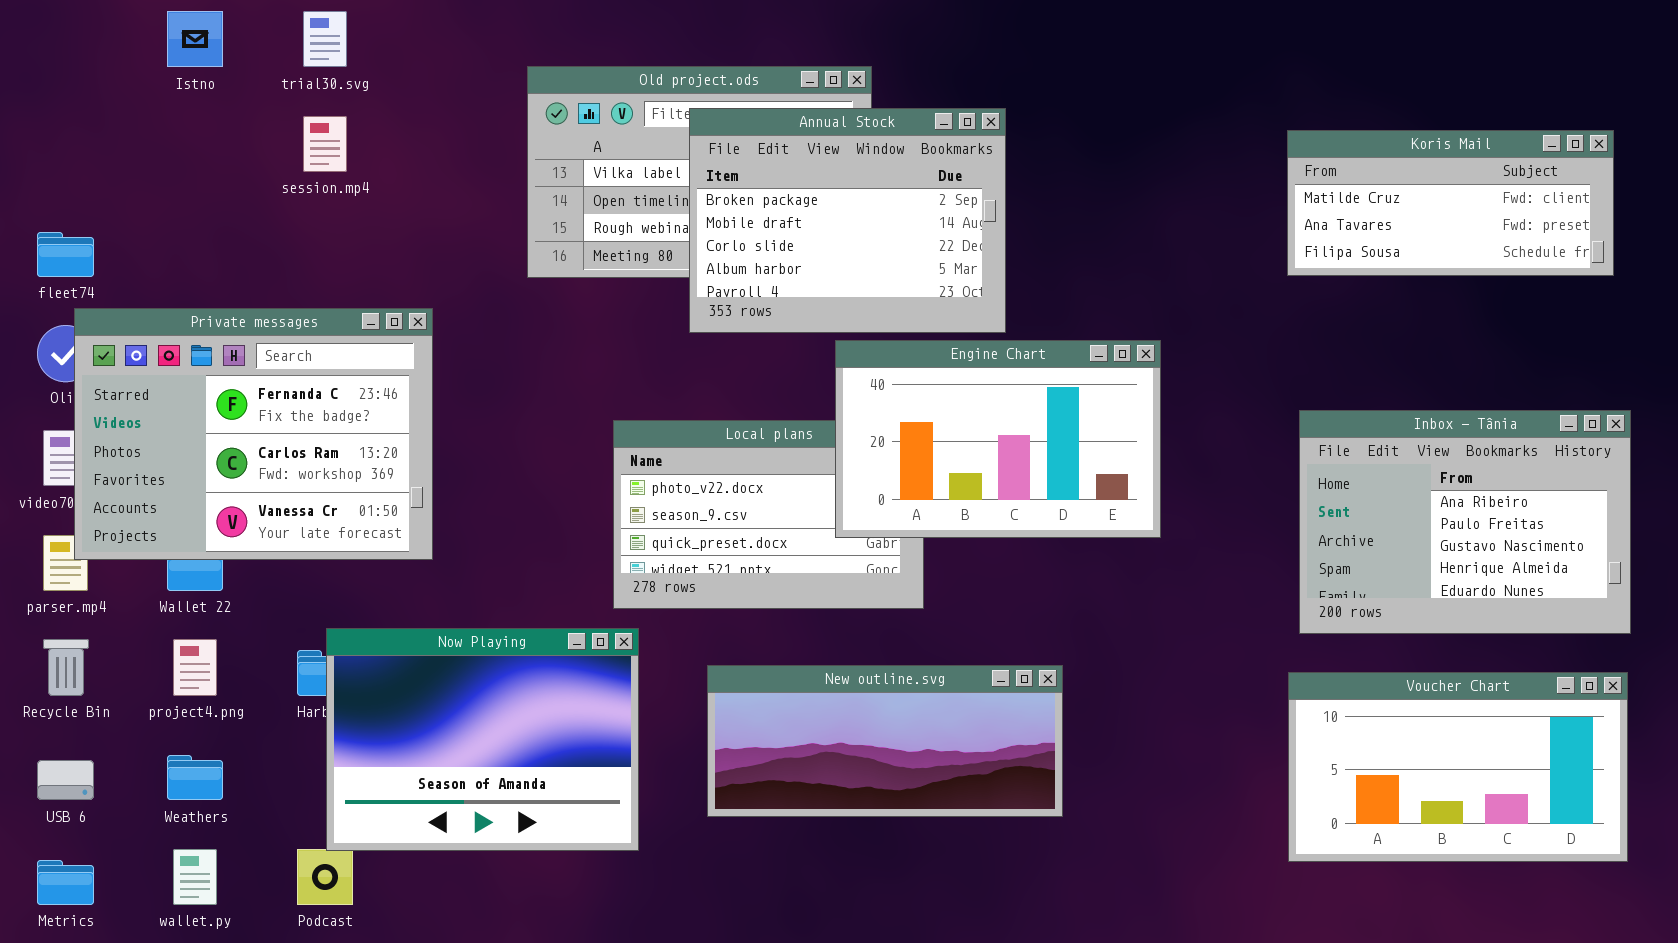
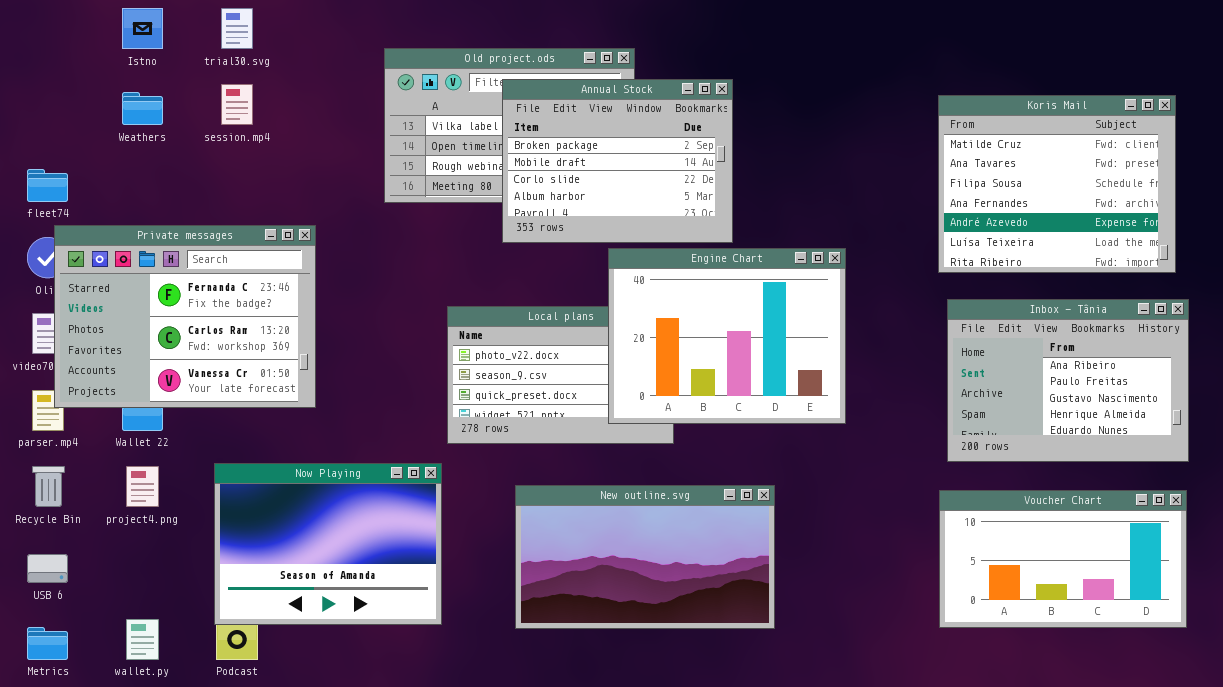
Koris Mail: [1287,130,1614,276] -> [938,95,1176,273], resized
Engine Chart: [835,340,1161,538] -> [608,248,846,424], resized
Now Playing: [326,628,639,851] -> [214,463,442,625], moved
New outline.svg: [707,665,1063,817] -> [515,485,775,629], resized
Weathers: [167,755,223,800] -> [122,92,163,125], moved

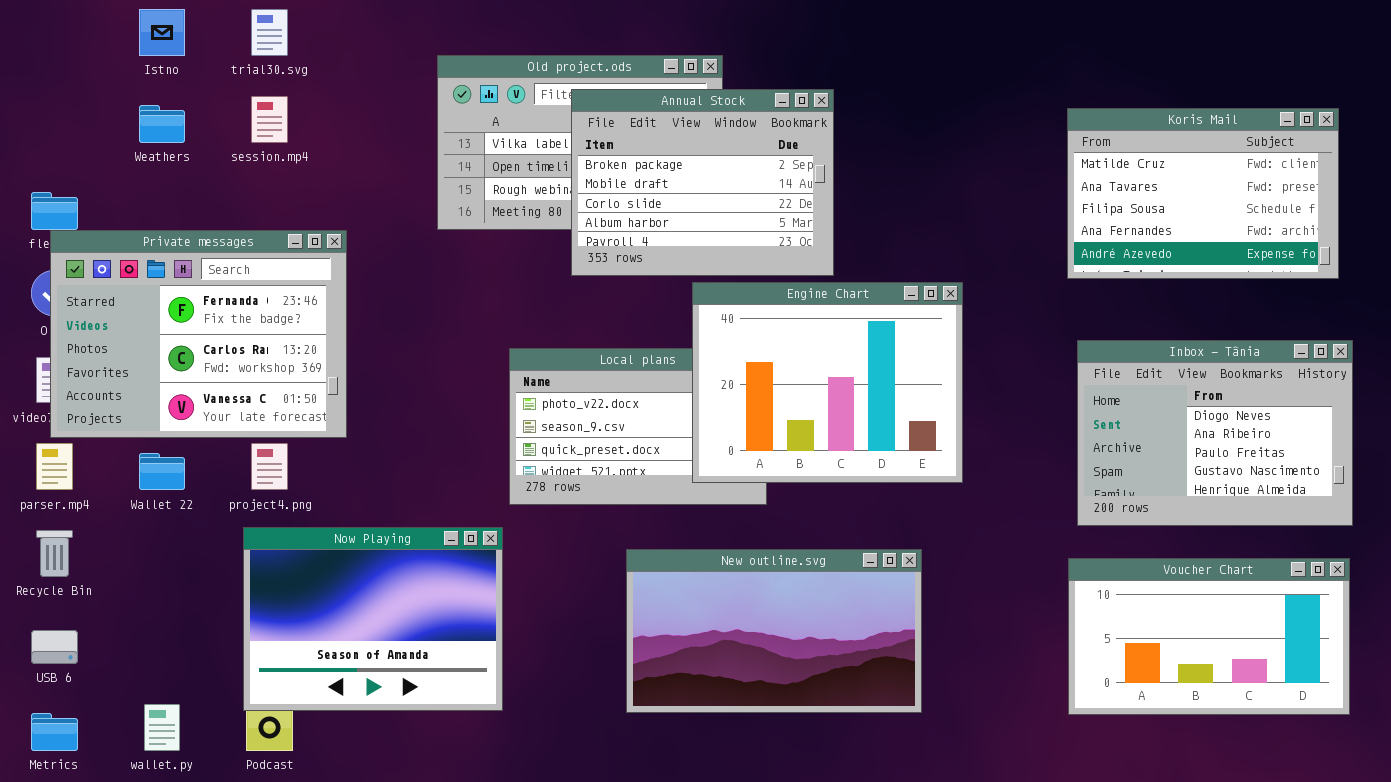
Koris Mail: [938,95,1176,273] -> [1067,108,1339,279], resized
Private messages: [54,225,316,408] -> [50,230,347,438], moved
Inbox - Tânia: [947,299,1189,462] -> [1077,340,1353,526], scrolled up 1 row
project4.png: [126,466,159,507] -> [251,443,288,490], moved
New outline.svg: [515,485,775,629] -> [626,549,922,713], moved

